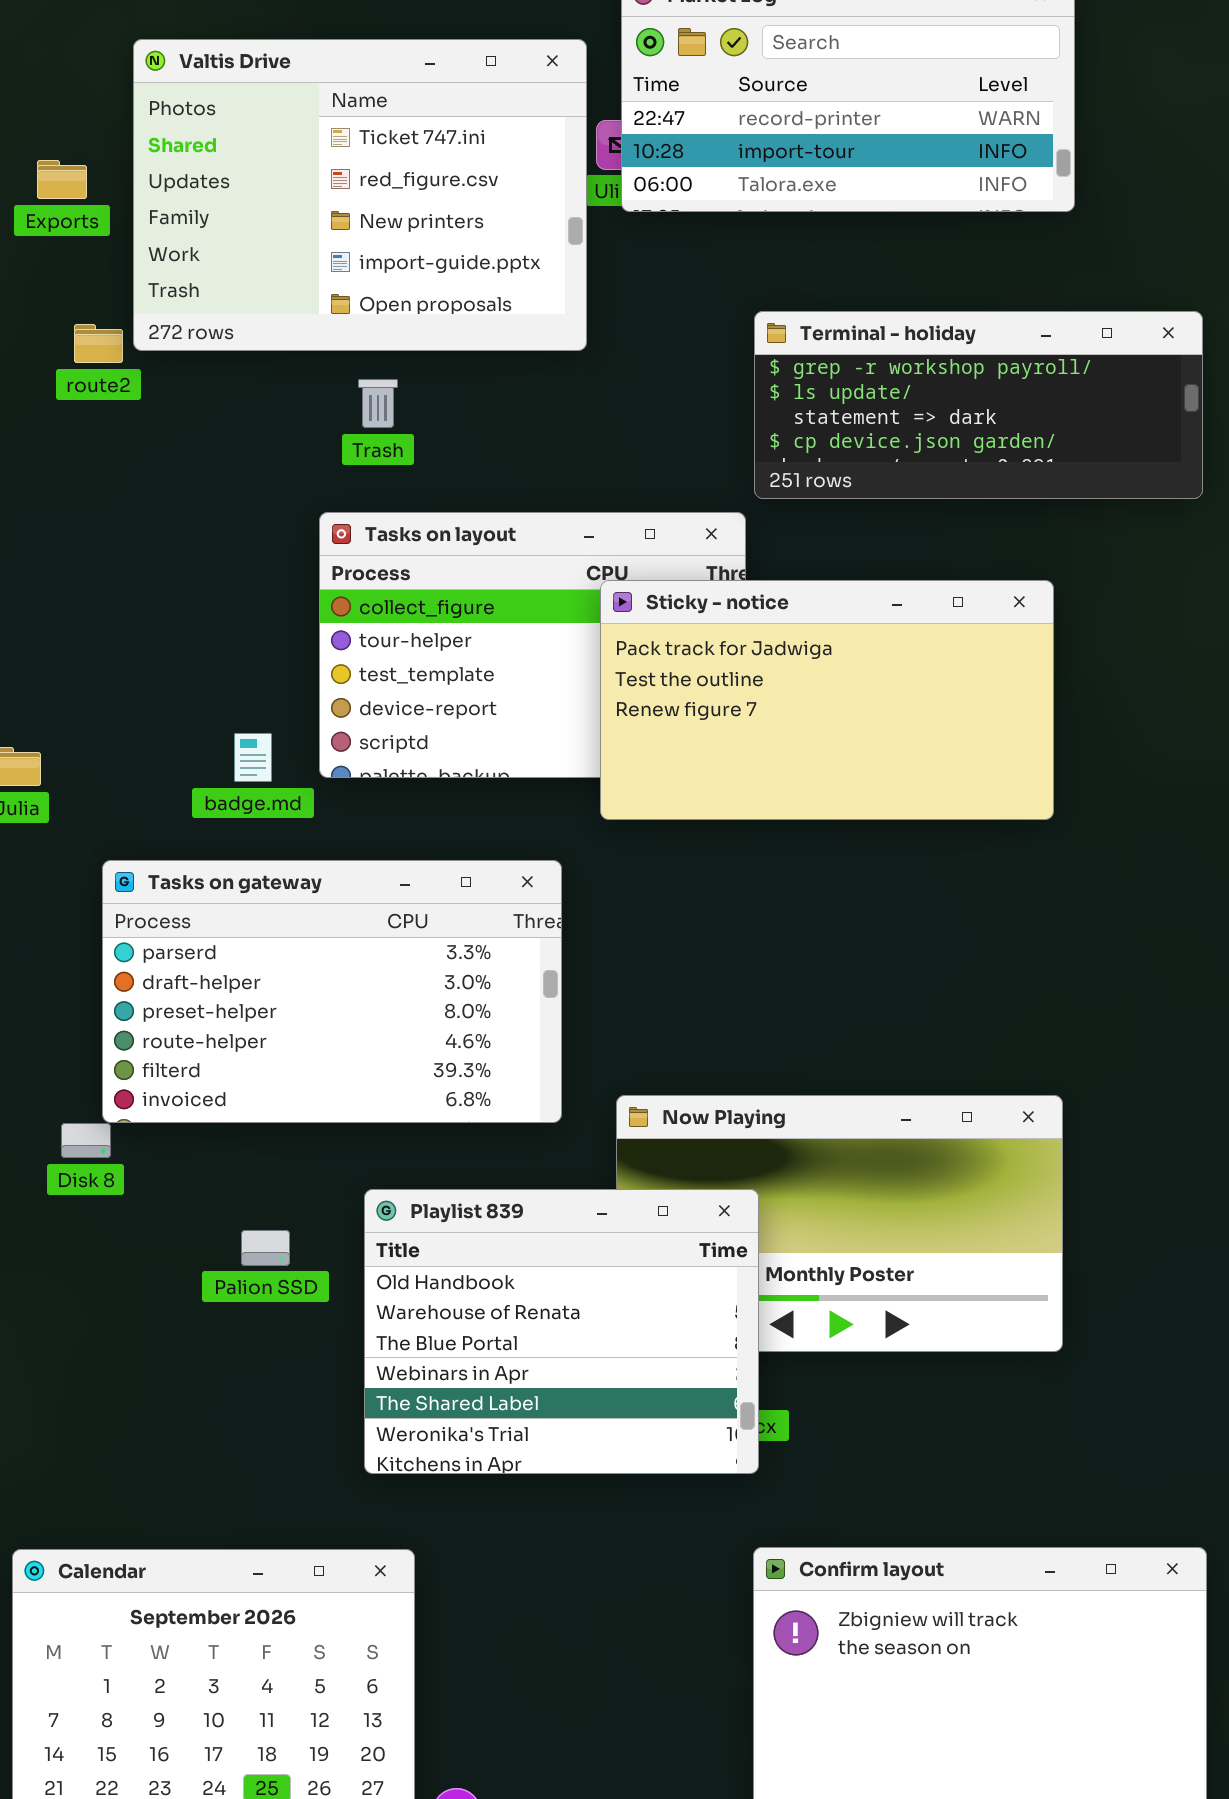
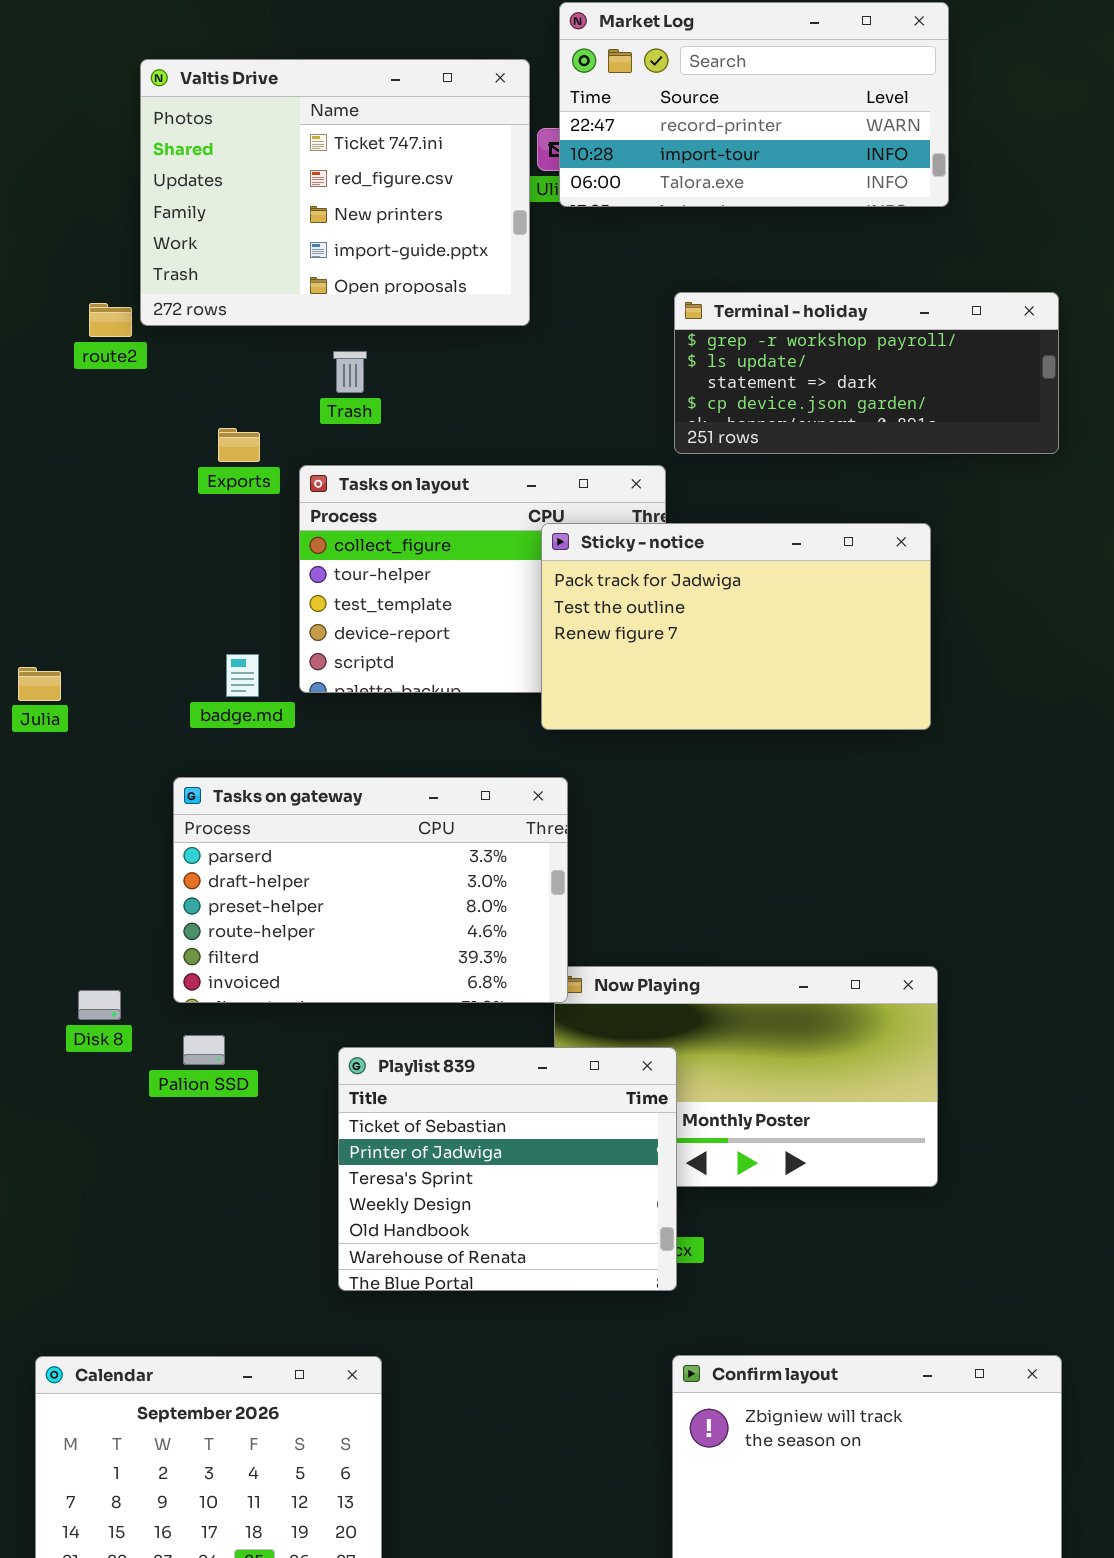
Exports: [37,160,87,199] -> [218,428,260,462], moved
Tasks on gateway: [102,860,562,1123] -> [173,777,568,1003], moved
Playlist 839: [364,1189,759,1474] -> [338,1047,677,1291], scrolled up 4 rows
Palion SSD: [241,1230,290,1266] -> [183,1035,225,1065], moved

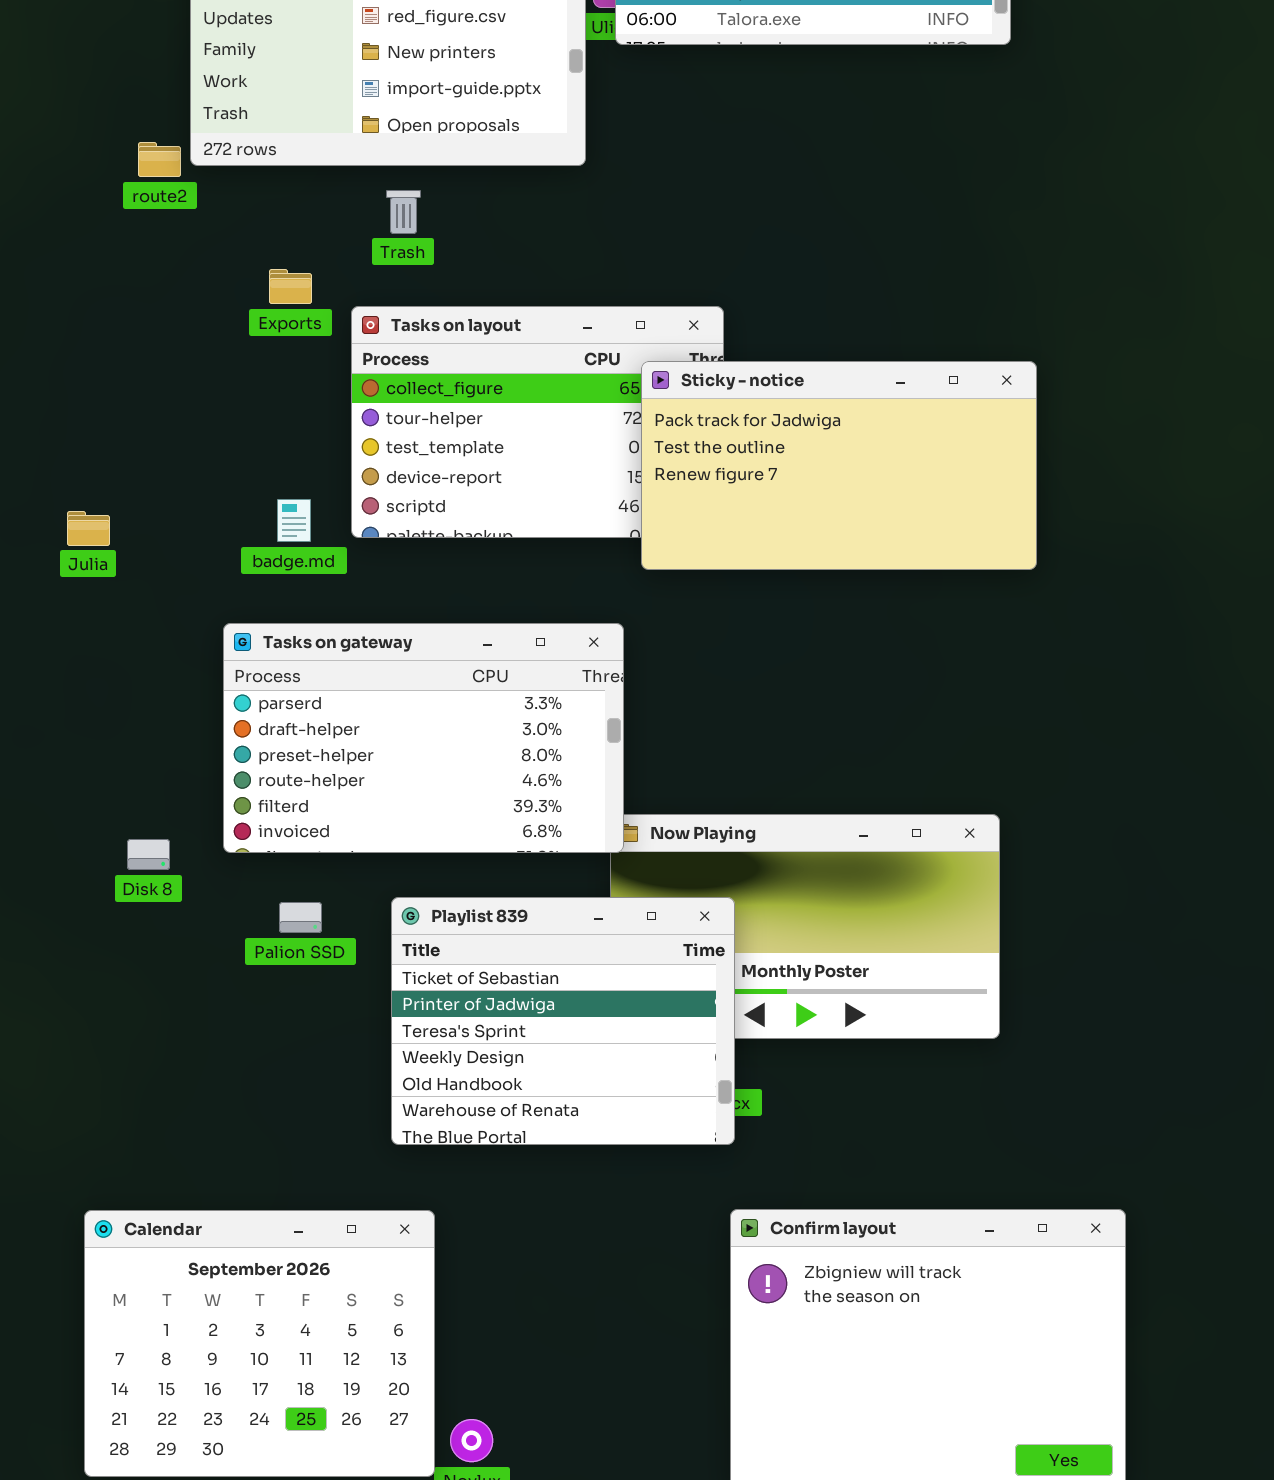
Terminal - holiday: [674,292,1059,454] -> none, closed
Sticky - notice: [541,523,931,730] -> [641,361,1037,570], moved
Palion SSD: [183,1035,225,1065] -> [279,902,322,933], moved

